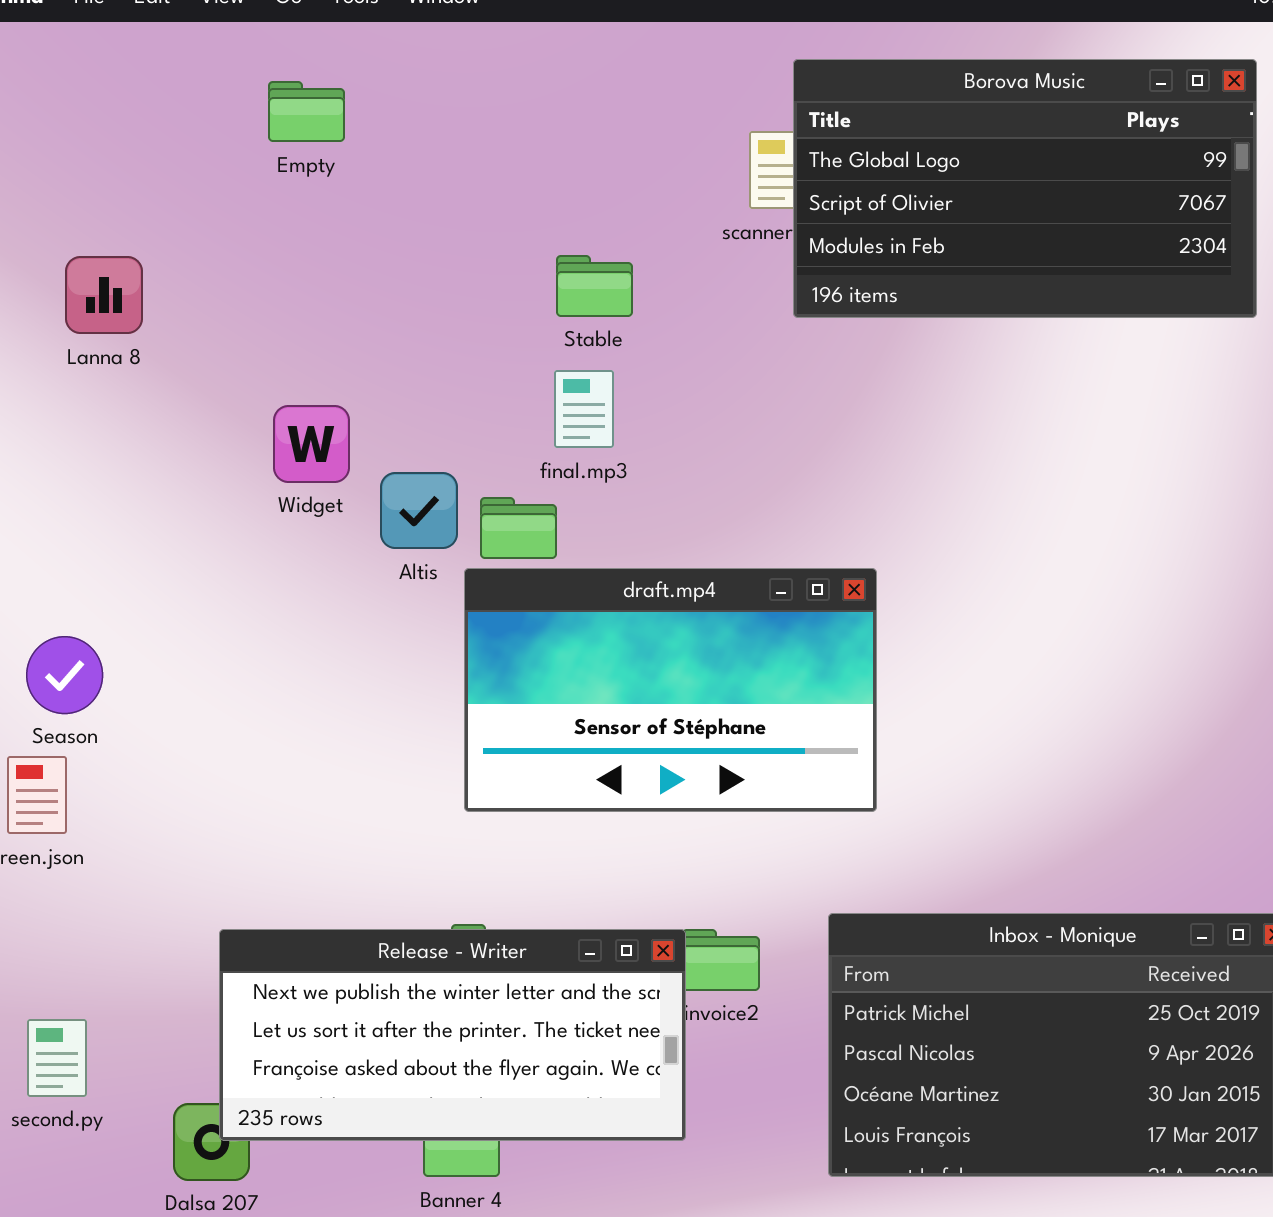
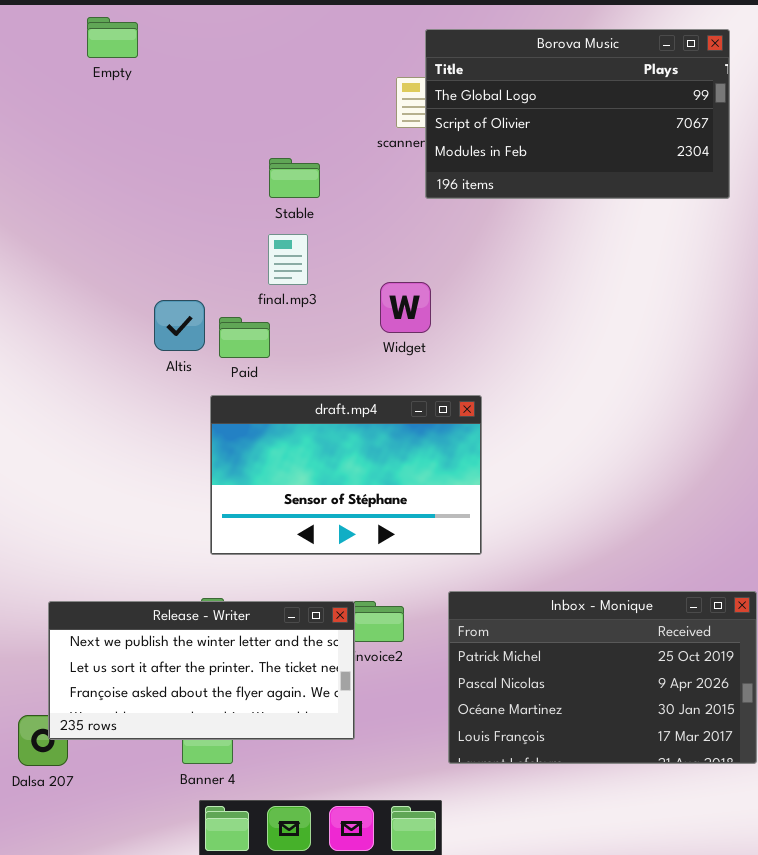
Empty: [268,81,345,142] -> [87,17,138,58], moved
Widget: [273,405,350,483] -> [380,282,431,333], moved
draft.mp4: [464,568,877,812] -> [210,395,482,555], moved

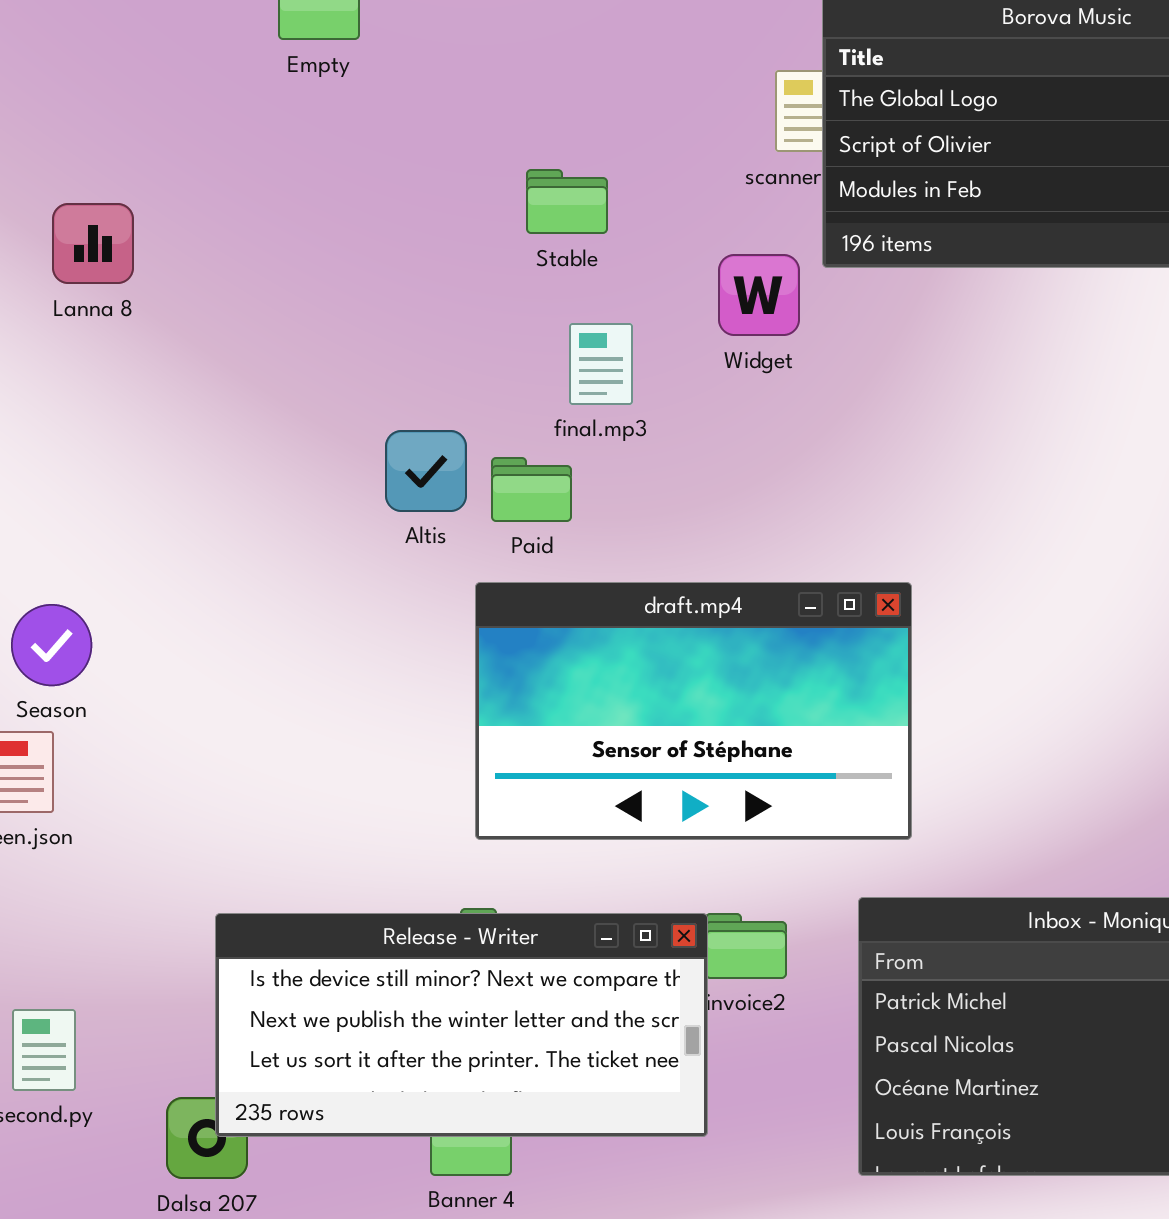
Stable: [269,158,320,198] -> [526,169,608,234], moved
Widget: [380,282,431,333] -> [718,254,800,336], moved
Release - Writer: [48,601,355,740] -> [215,913,708,1137], scrolled up 1 row

